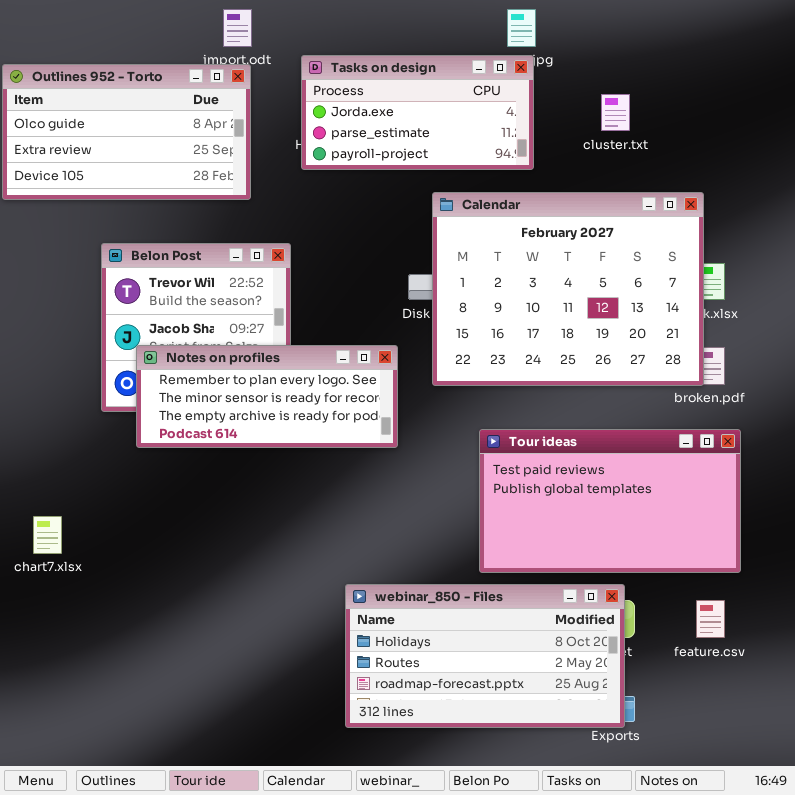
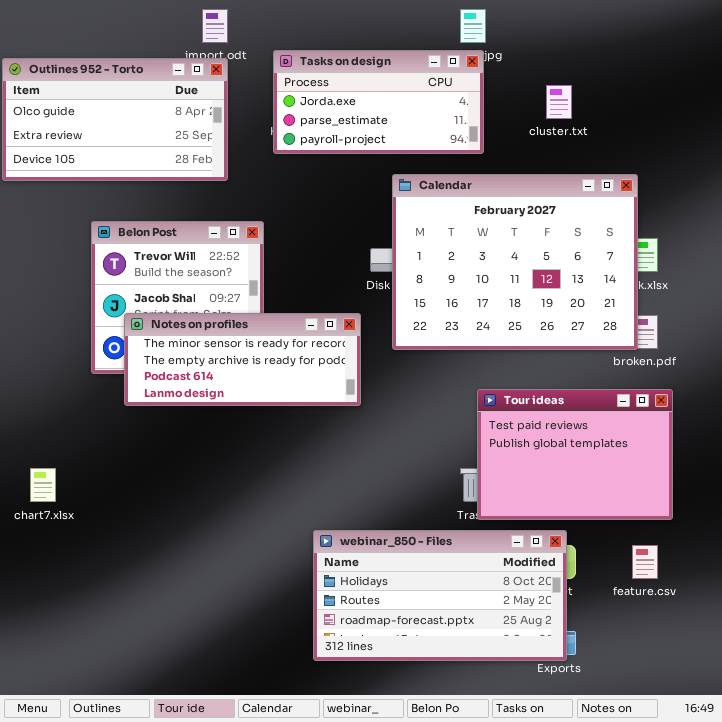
Notes on profiles: [136,345,398,448] -> [124,313,361,406], scrolled down 1 row
Tour ideas: [479,429,741,573] -> [477,389,673,520], resized

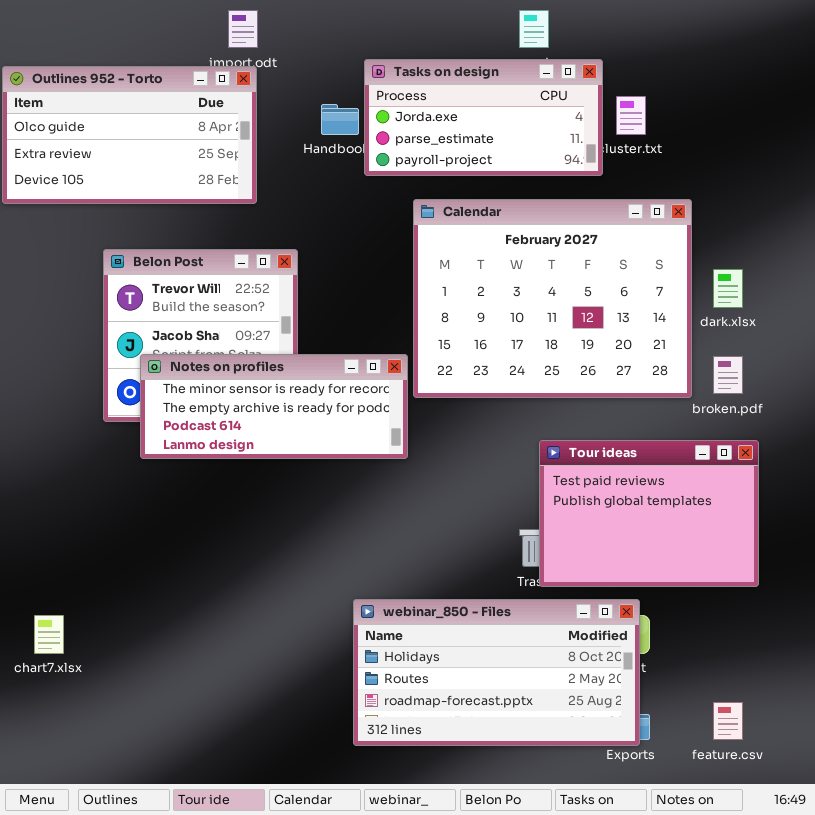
Tasks on design: [273,50,484,154] -> [364,59,603,176], moved
Calendar: [392,174,638,350] -> [413,199,692,398], moved
chart7.xlsx: [30,468,56,502] -> [34,615,64,654], moved
feature.csv: [632,545,658,579] -> [713,702,743,740], moved

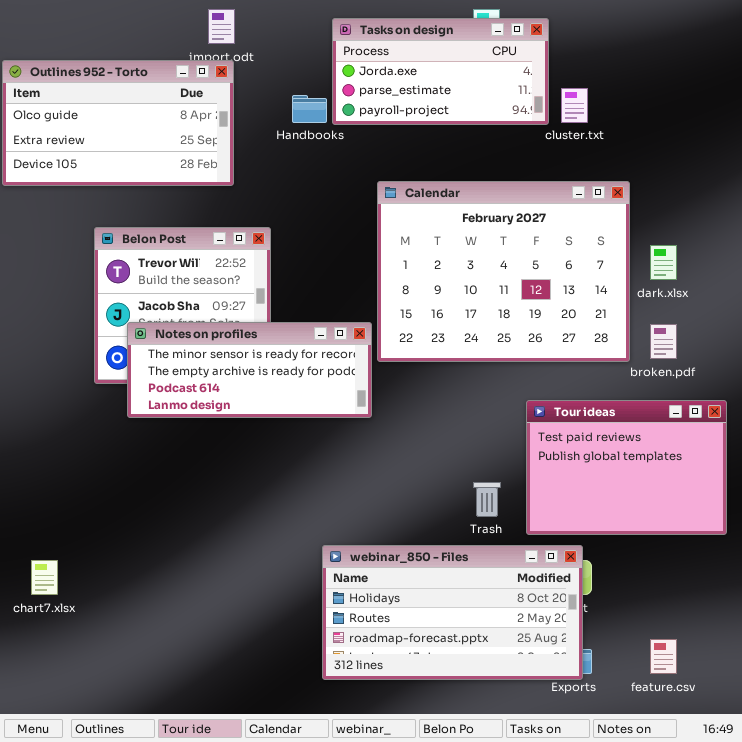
Tasks on design: [364,59,603,176] -> [332,18,549,125], moved
Tour ideas: [539,440,759,587] -> [526,400,727,535], moved

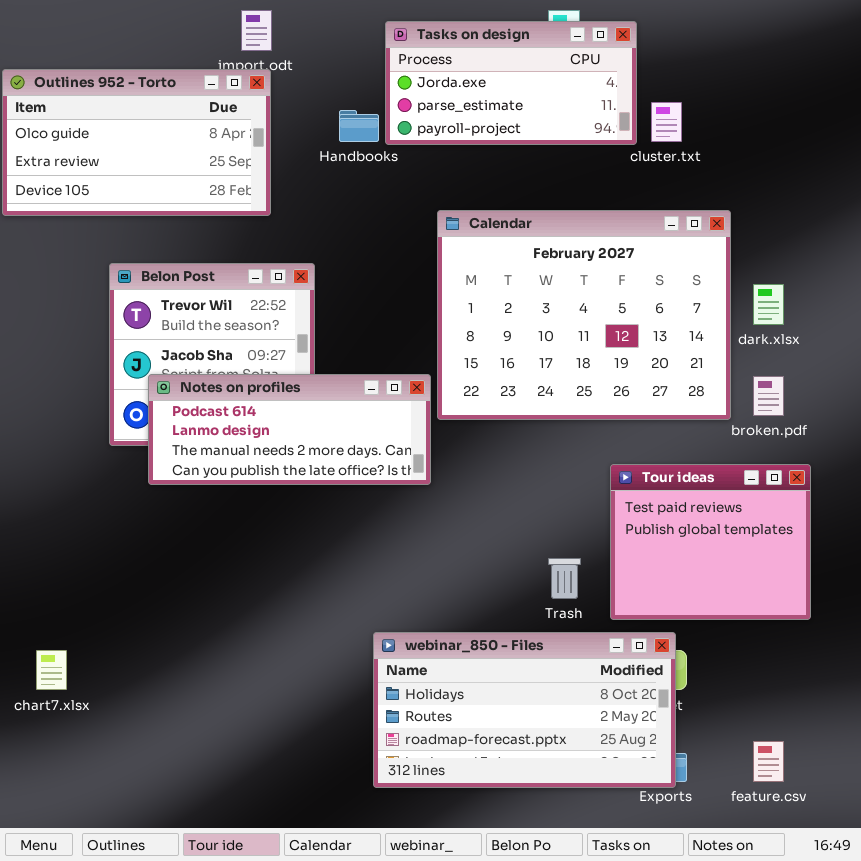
Notes on profiles: [127,322,372,418] -> [148,374,431,485], scrolled down 2 rows
Tour ideas: [526,400,727,535] -> [610,464,811,620], resized

